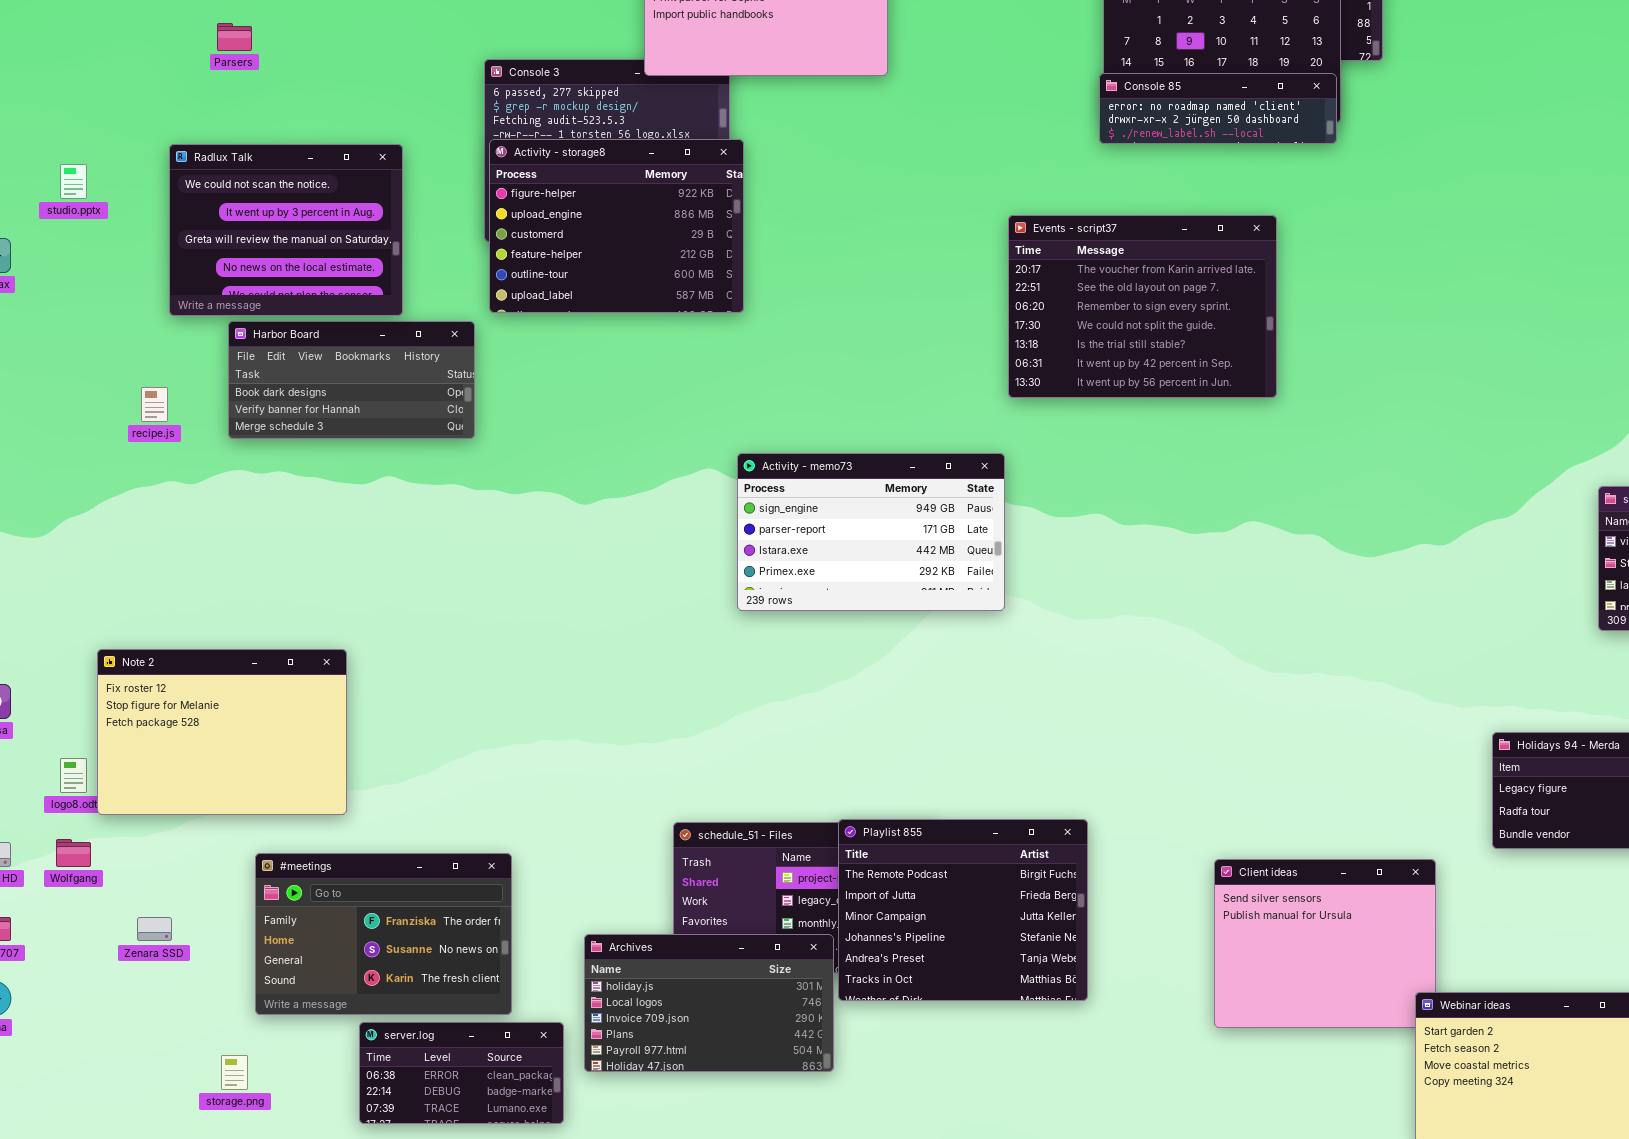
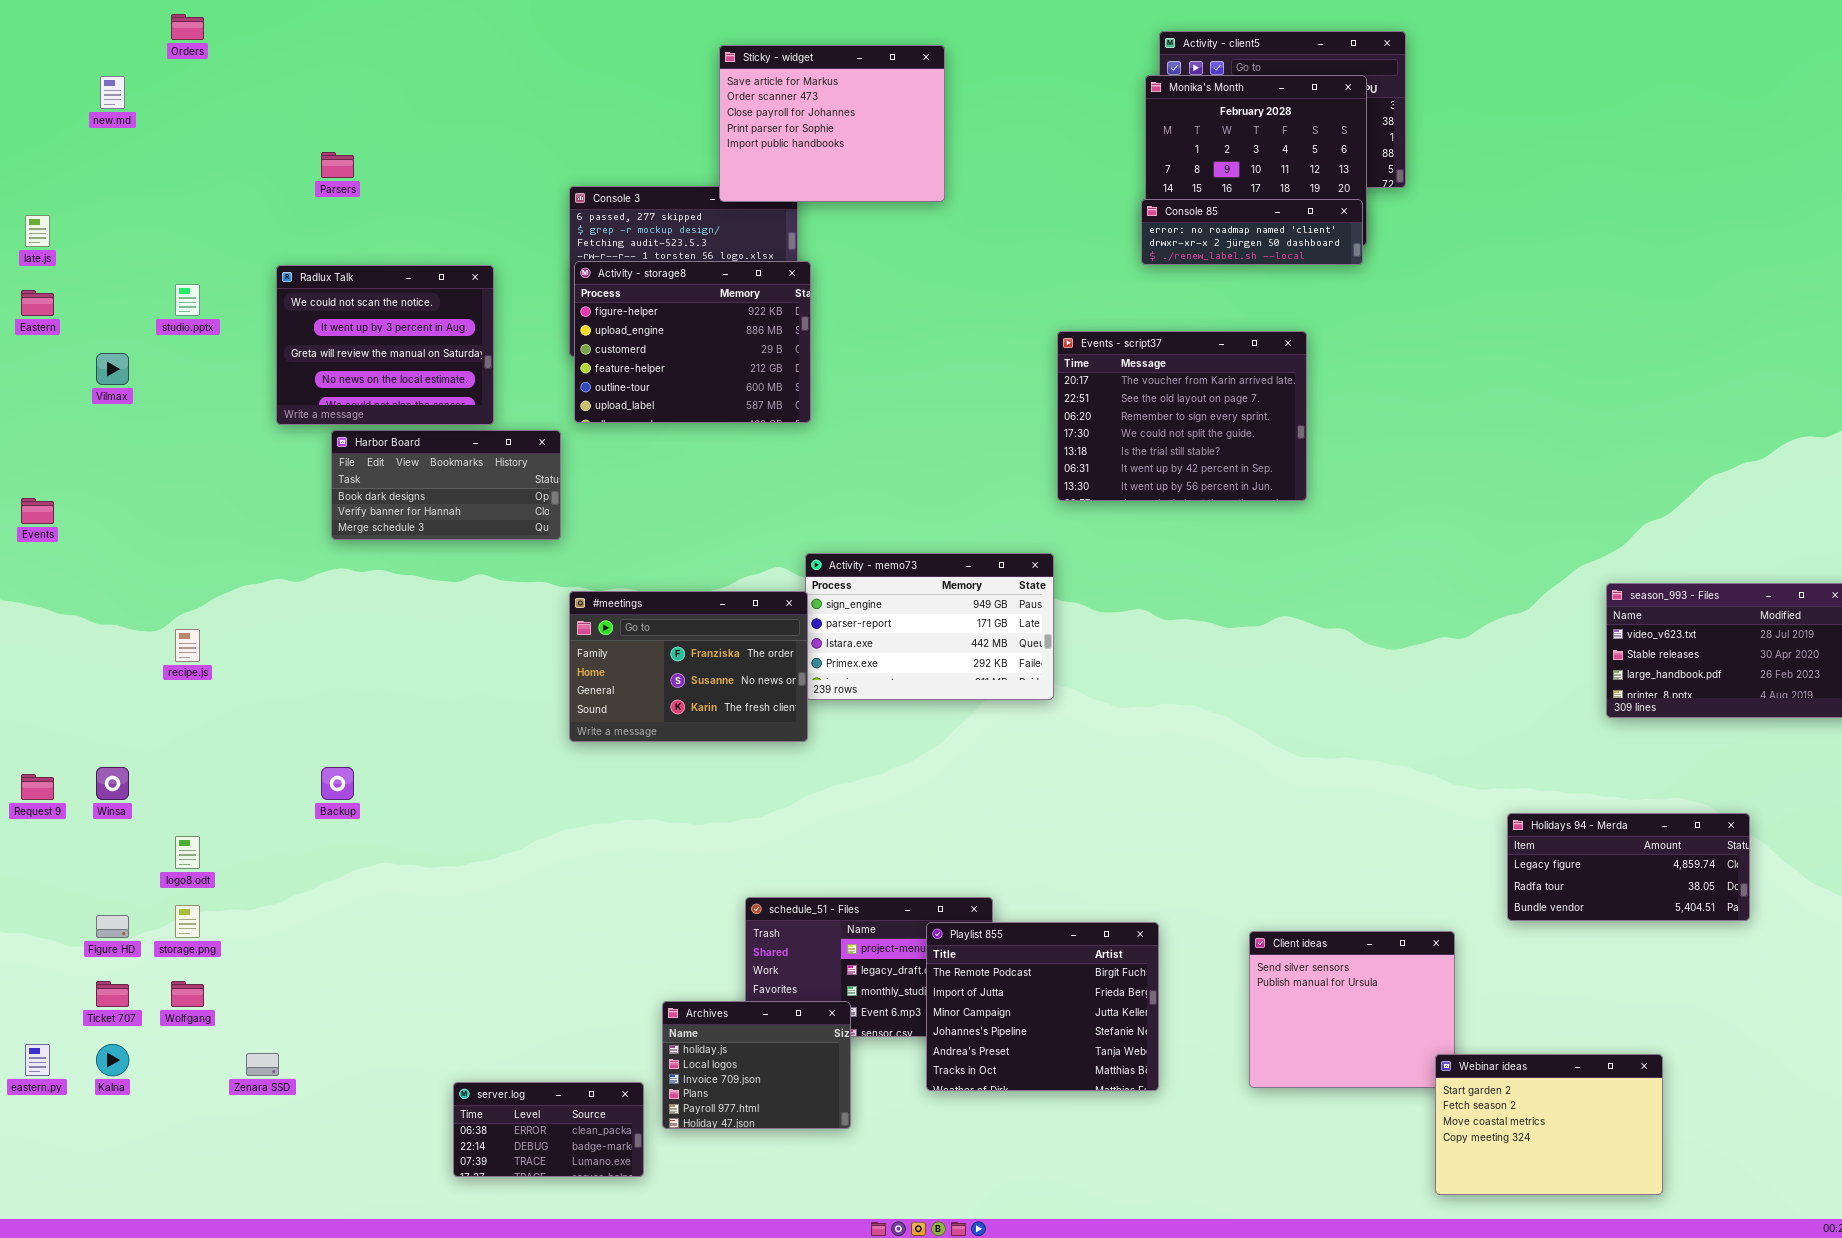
recipe.js: [141,387,168,422] -> [175,629,200,662], moved
Note 2: [97,649,347,815] -> none, closed
Playlist 855: [838,819,1088,1001] -> [926,922,1159,1091], moved
Wolfgang: [56,839,91,867] -> [171,981,204,1007], moved
#meetings: [255,853,512,1015] -> [569,591,808,742], moved
Zenara SSD: [137,917,172,941] -> [246,1053,279,1076], moved
Archives: [584,934,834,1072] -> [662,1001,851,1129], resized
storage.png: [221,1055,248,1090] -> [175,905,200,938], moved

